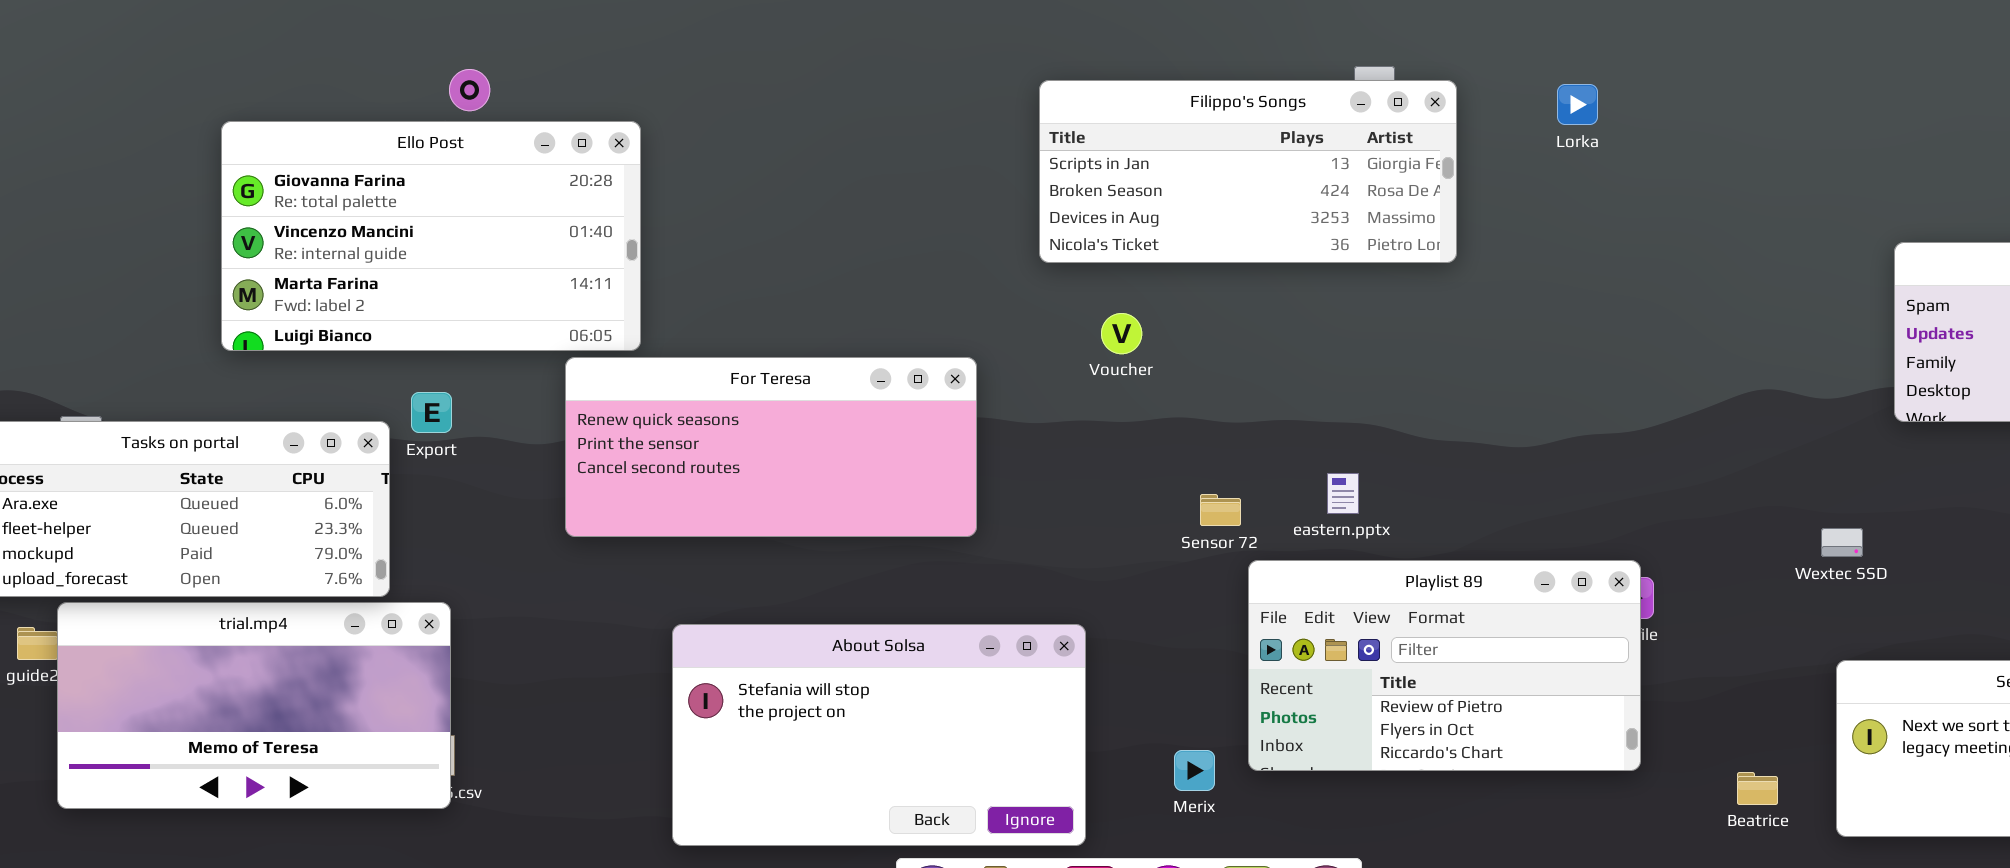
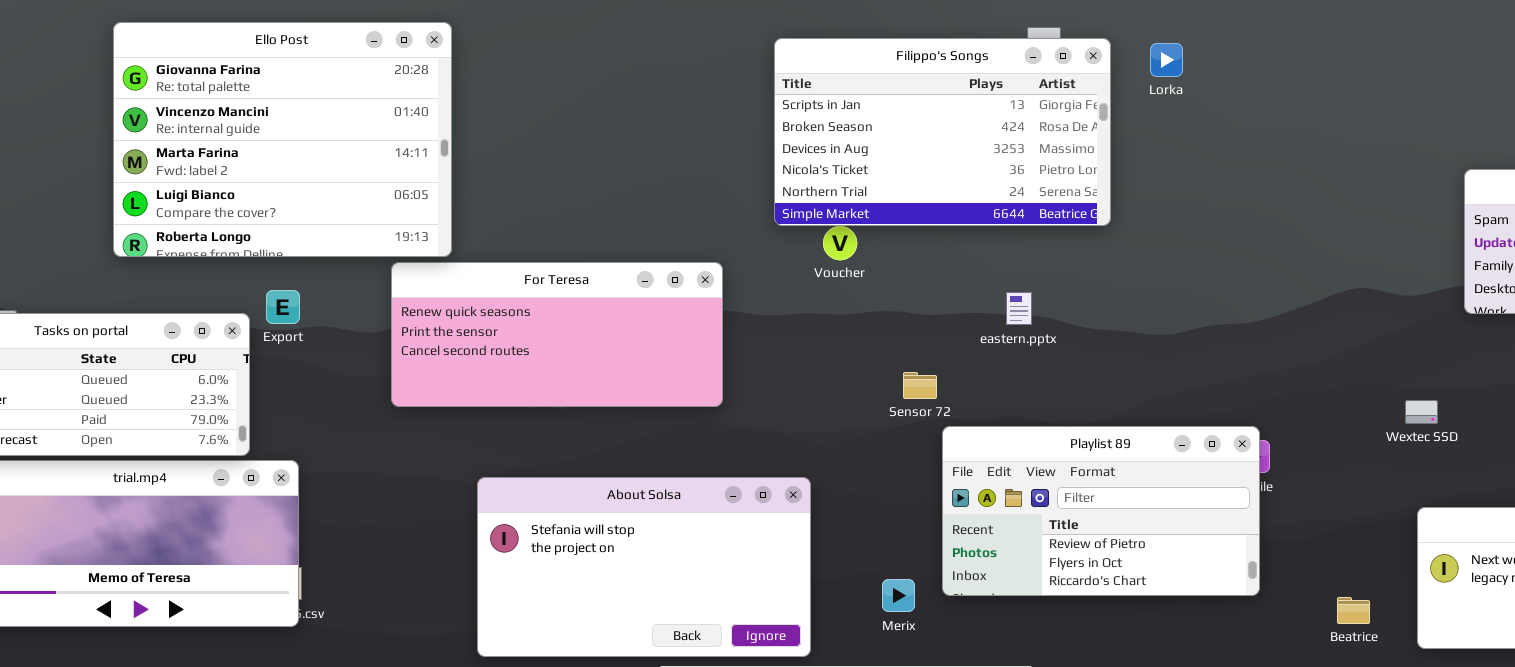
Filippo's Songs: [1039,80,1457,263] -> [774,38,1111,226], resized
Lorka: [1557,84,1598,125] -> [1150,43,1183,77], moved
Ello Post: [221,121,641,351] -> [113,22,452,257], resized
eastern.pptx: [1327,473,1359,514] -> [1006,292,1032,325], moved

